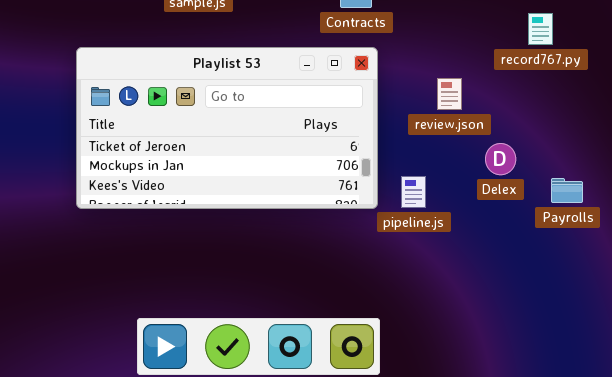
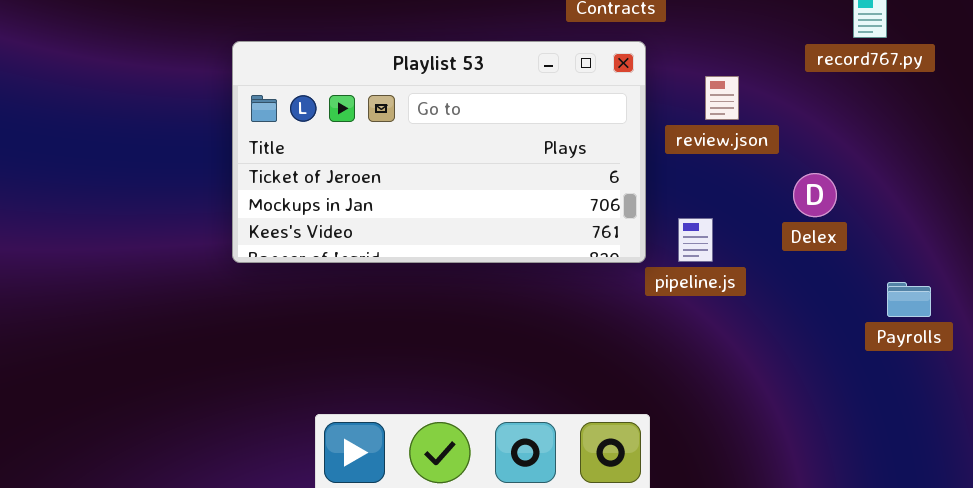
review.json: [437,78,462,110] -> [705,76,739,120], moved
Payrolls: [551,178,583,203] -> [887,282,931,317], moved

